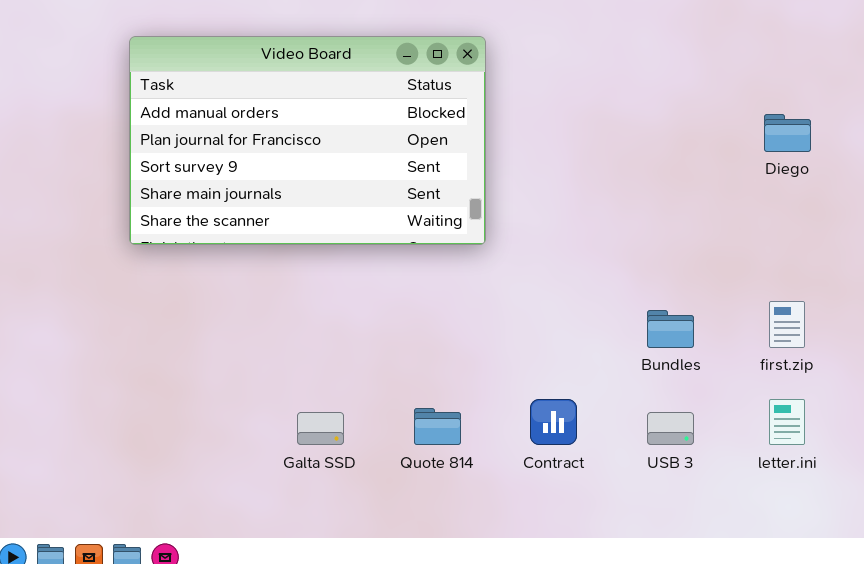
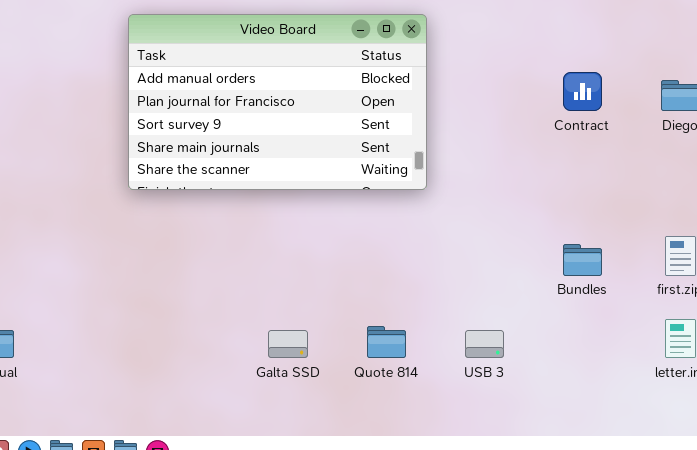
Contract: [530,399,577,445] -> [563,72,602,111], moved
USB 3: [647,412,694,445] -> [465,330,504,358], moved

